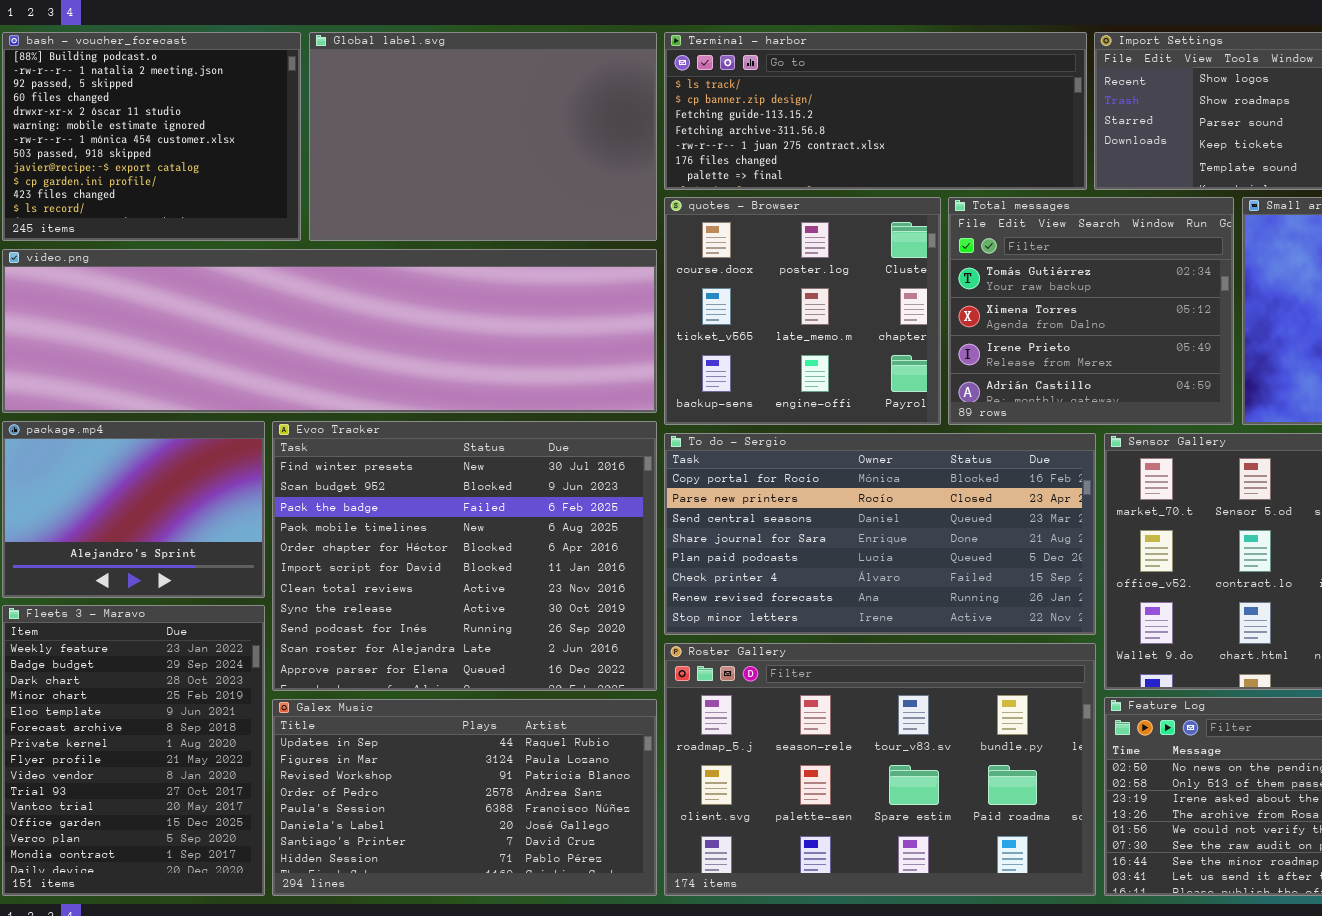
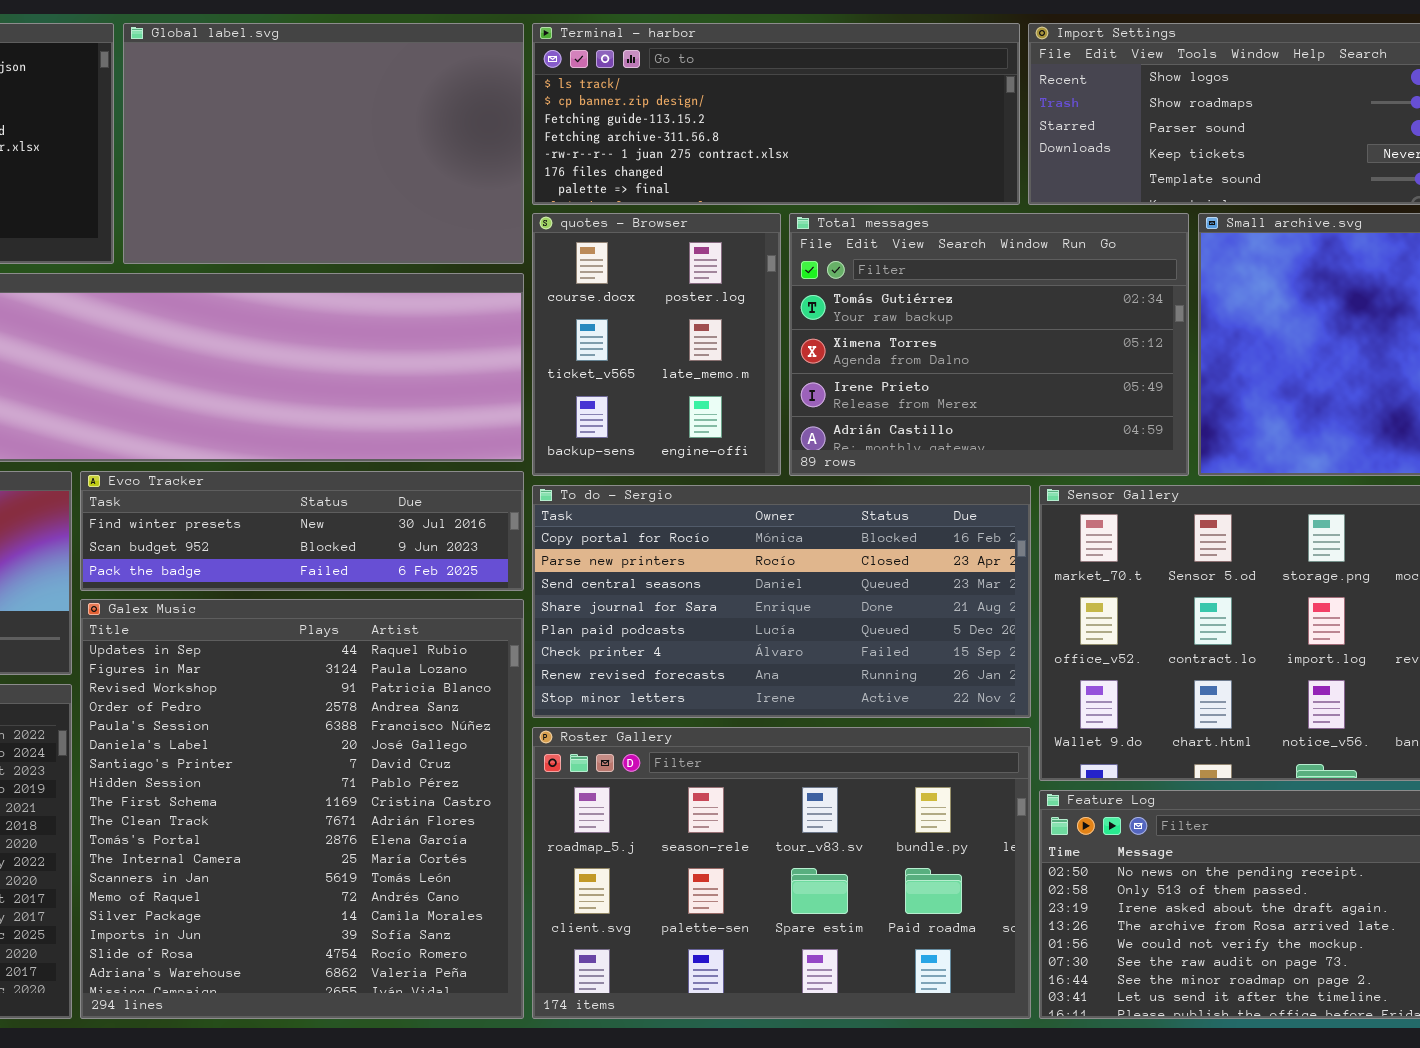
quotes - Browser: [664,197,941,425] -> [532,213,781,476], resized
Total messages: [948,197,1234,425] -> [789,213,1189,476], resized
Evco Tracker: [272,421,657,691] -> [80,471,524,591], resized
Galex Music: [272,699,657,896] -> [80,599,524,1019], resized

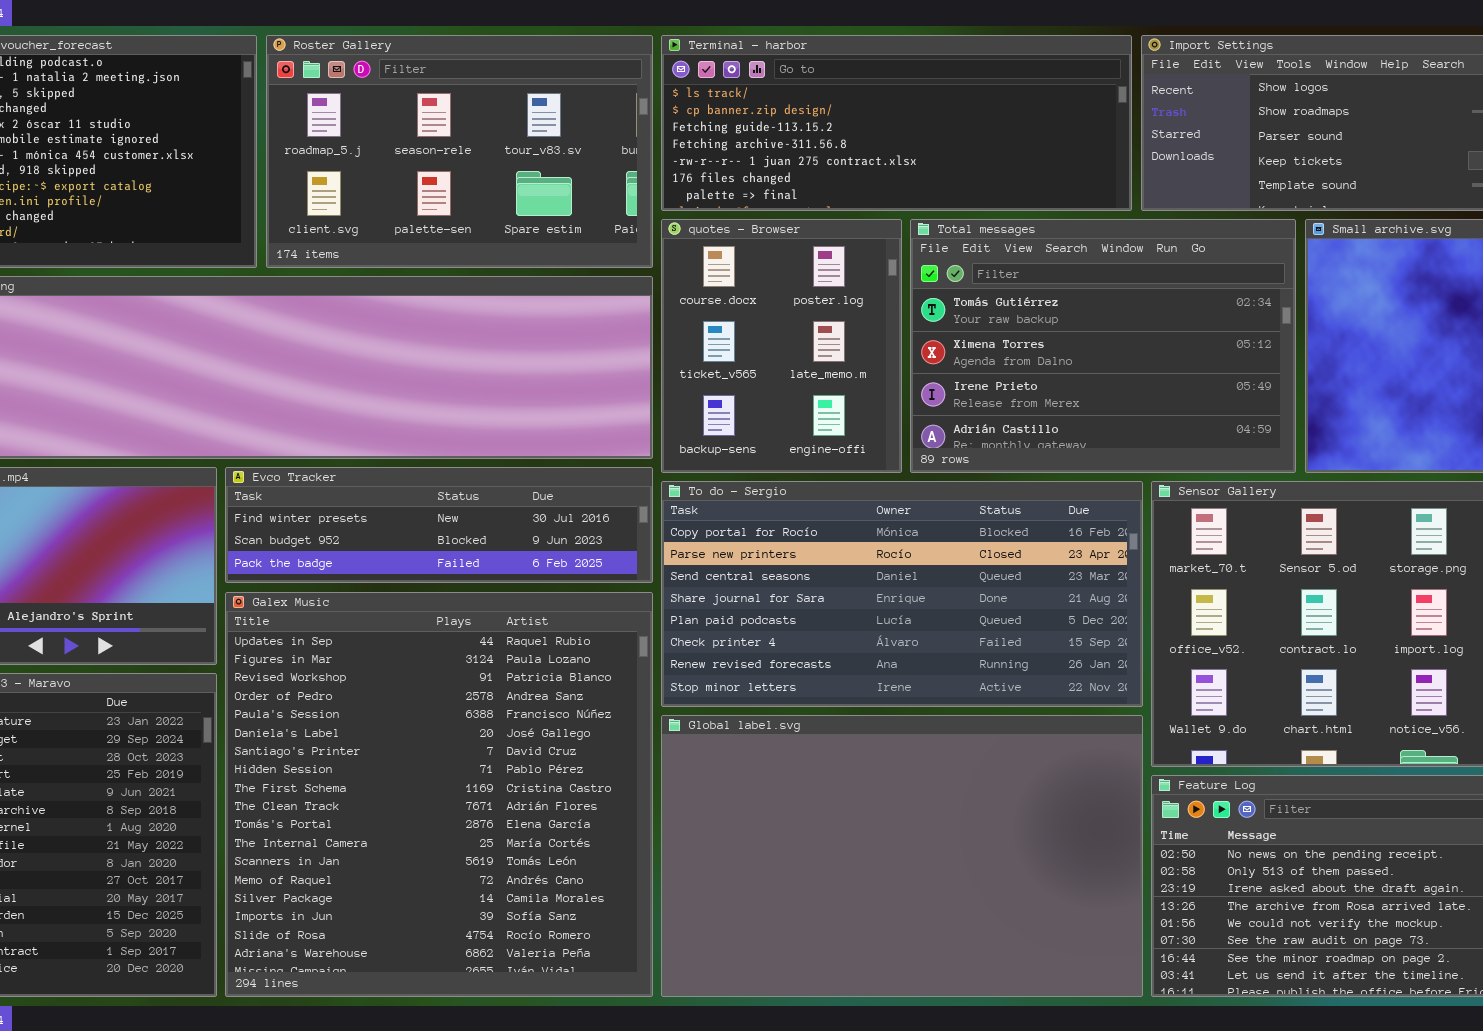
Global label.svg: [123,23,524,264] -> [661,715,1143,997], moved, resized
Roster Gallery: [532,727,1031,1019] -> [266,35,653,268], moved, resized

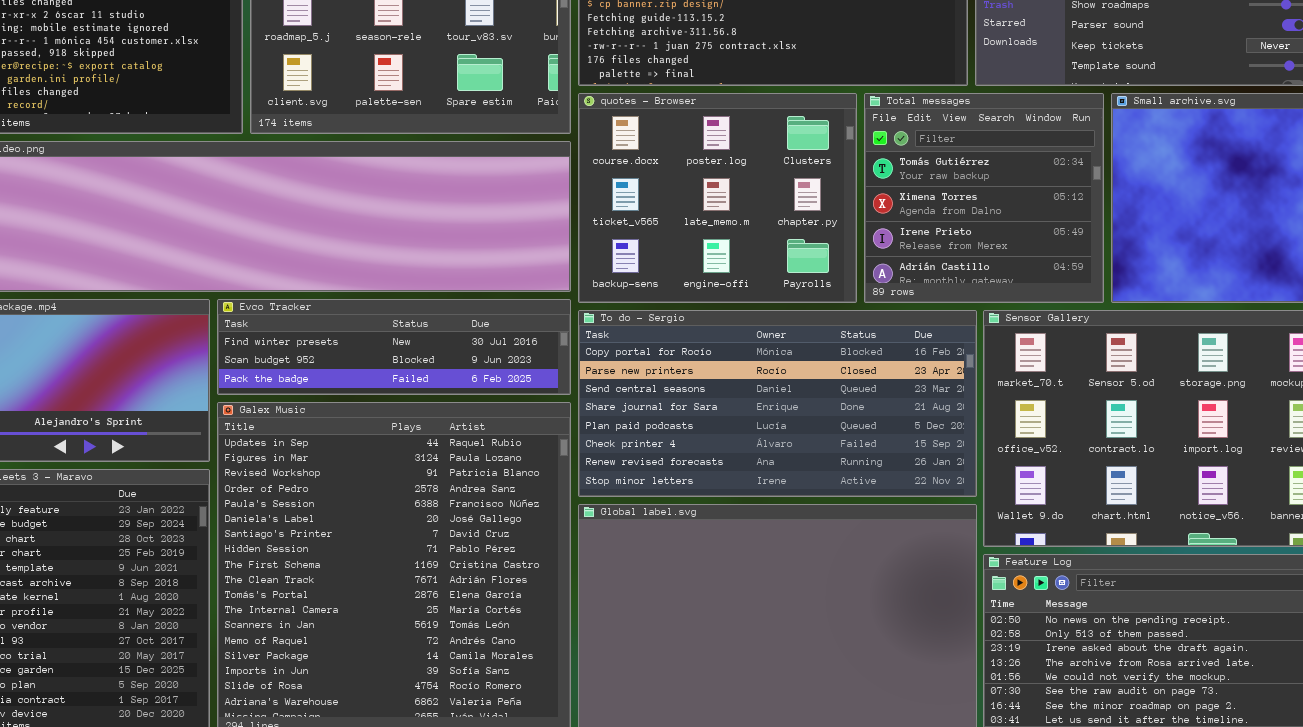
quotes - Browser: [661,219,902,473] -> [578,93,857,303], resized
Total messages: [910,219,1296,473] -> [864,93,1104,303], resized

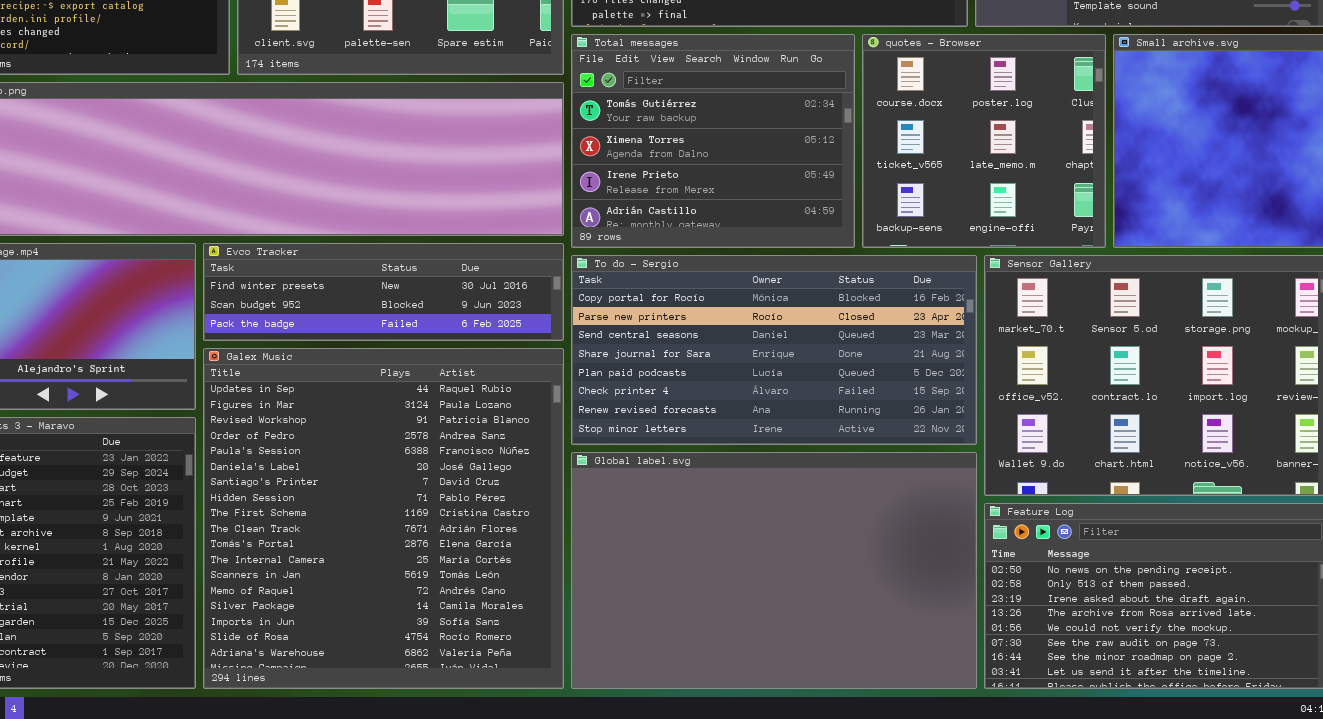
quotes - Browser: [578,93,857,303] -> [862,34,1106,248], moved, resized
Total messages: [864,93,1104,303] -> [571,34,855,248], moved, resized

